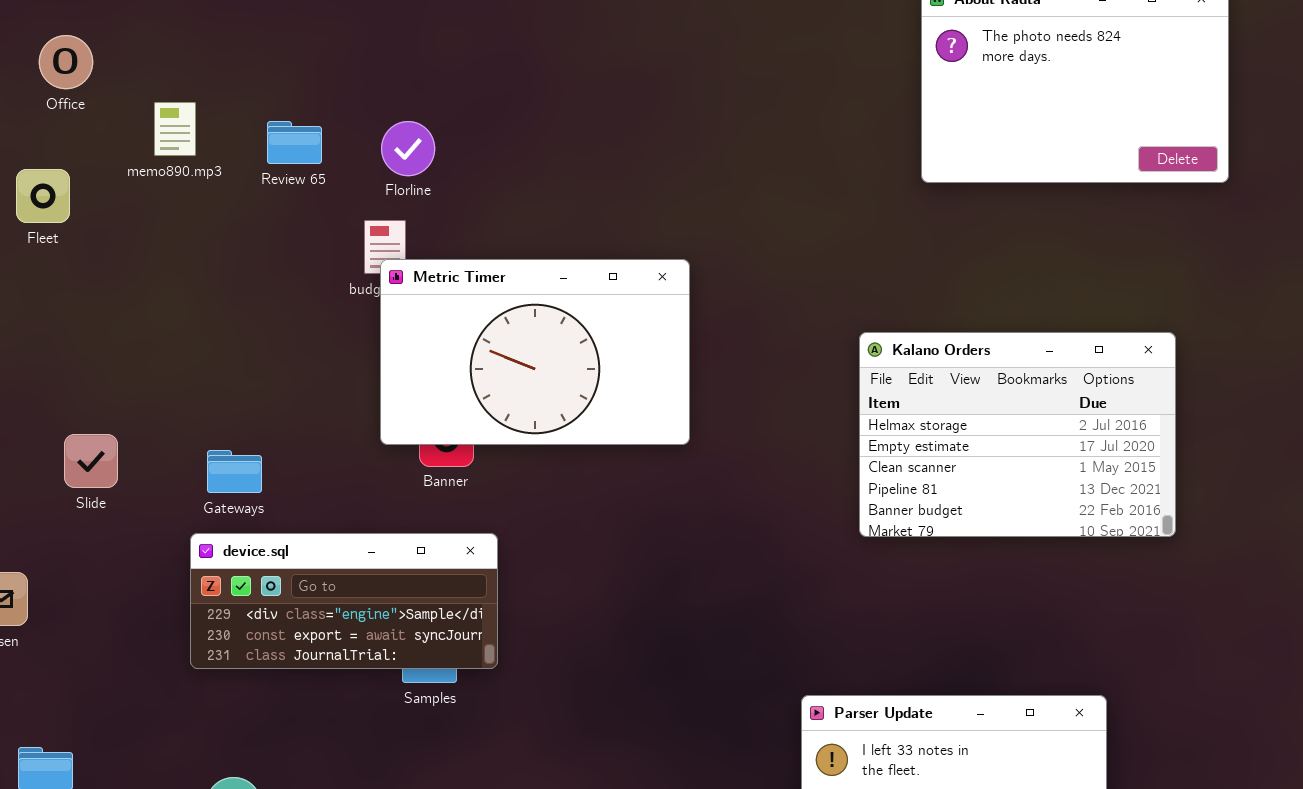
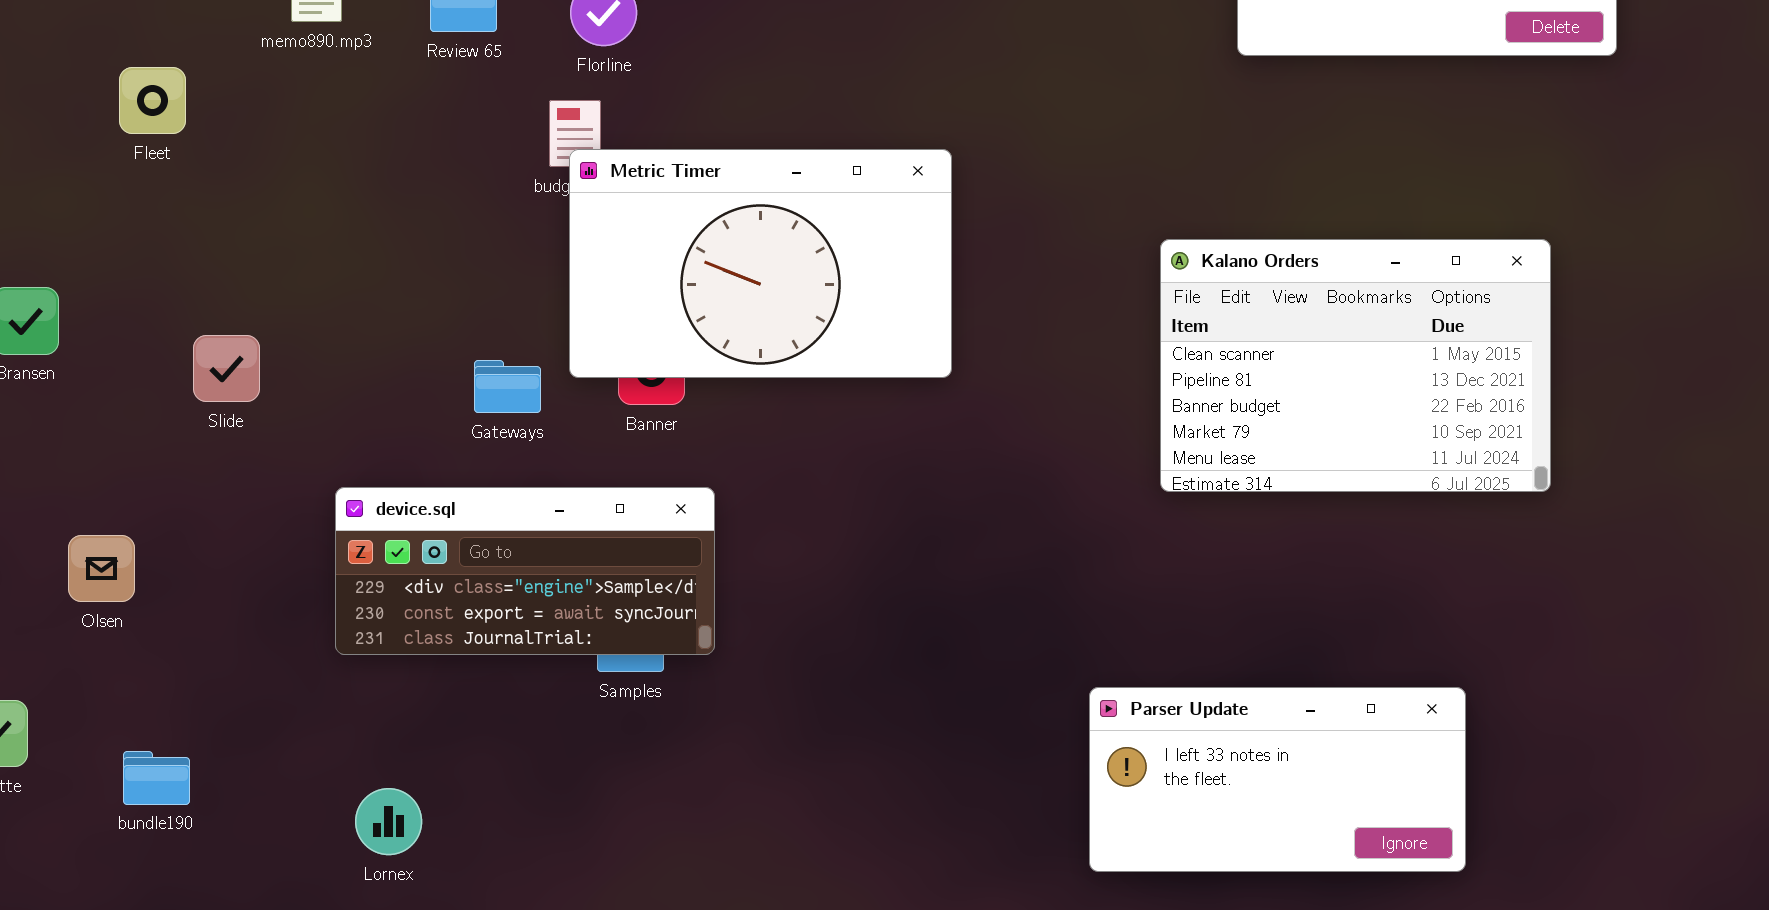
Fleet: [16,169,70,223] -> [119,67,186,134], moved
Kalano Orders: [859,332,1176,537] -> [1160,239,1551,492], scrolled down 2 rows
Slide: [64,434,118,488] -> [193,335,260,402], moved
Gateways: [207,450,262,493] -> [474,360,541,413], moved

